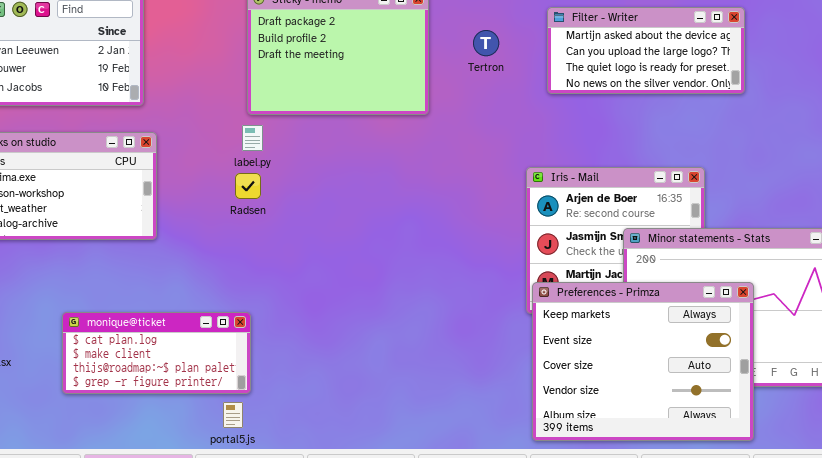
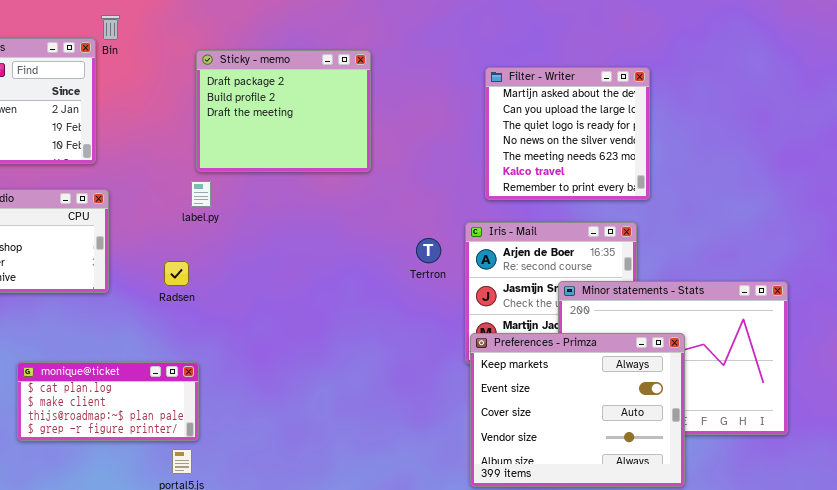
Filter - Writer: [547,7,745,94] -> [485,67,650,200], resized
Tertron: [473,30,499,56] -> [416,238,441,263], moved
Radsen: [235,173,261,199] -> [164,261,189,286], moved

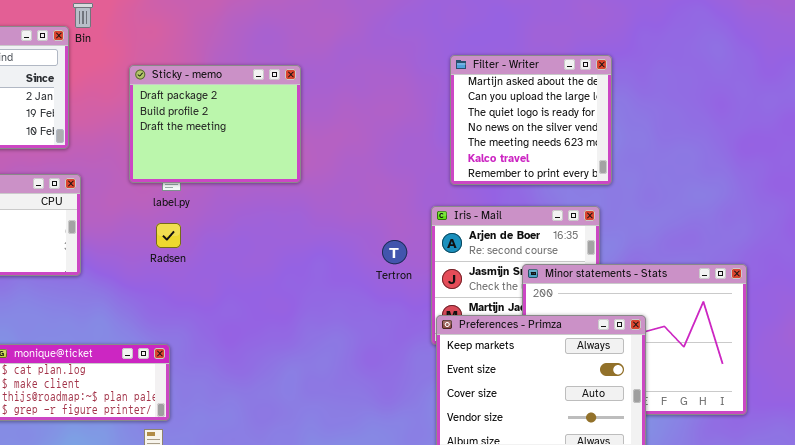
Sticky - memo: [196,50,371,172] -> [129,65,301,183], moved
Tertron: [416,238,441,263] -> [382,240,407,264], moved
Radsen: [164,261,189,286] -> [156,223,181,248], moved

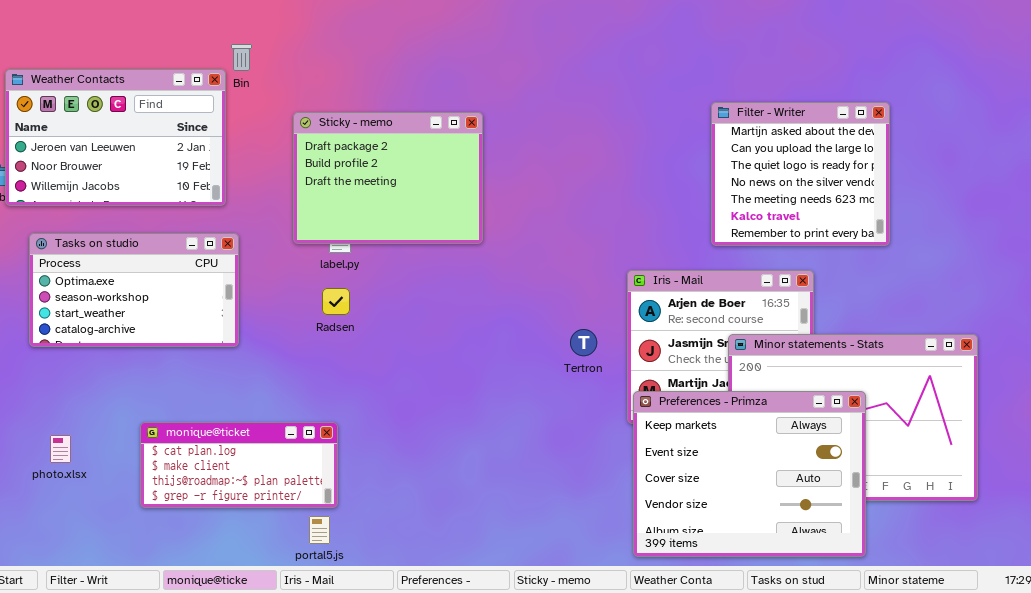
Filter - Writer: [450,55,612,185] -> [711,102,890,246], moved
Tertron: [382,240,407,264] -> [570,329,597,356], moved

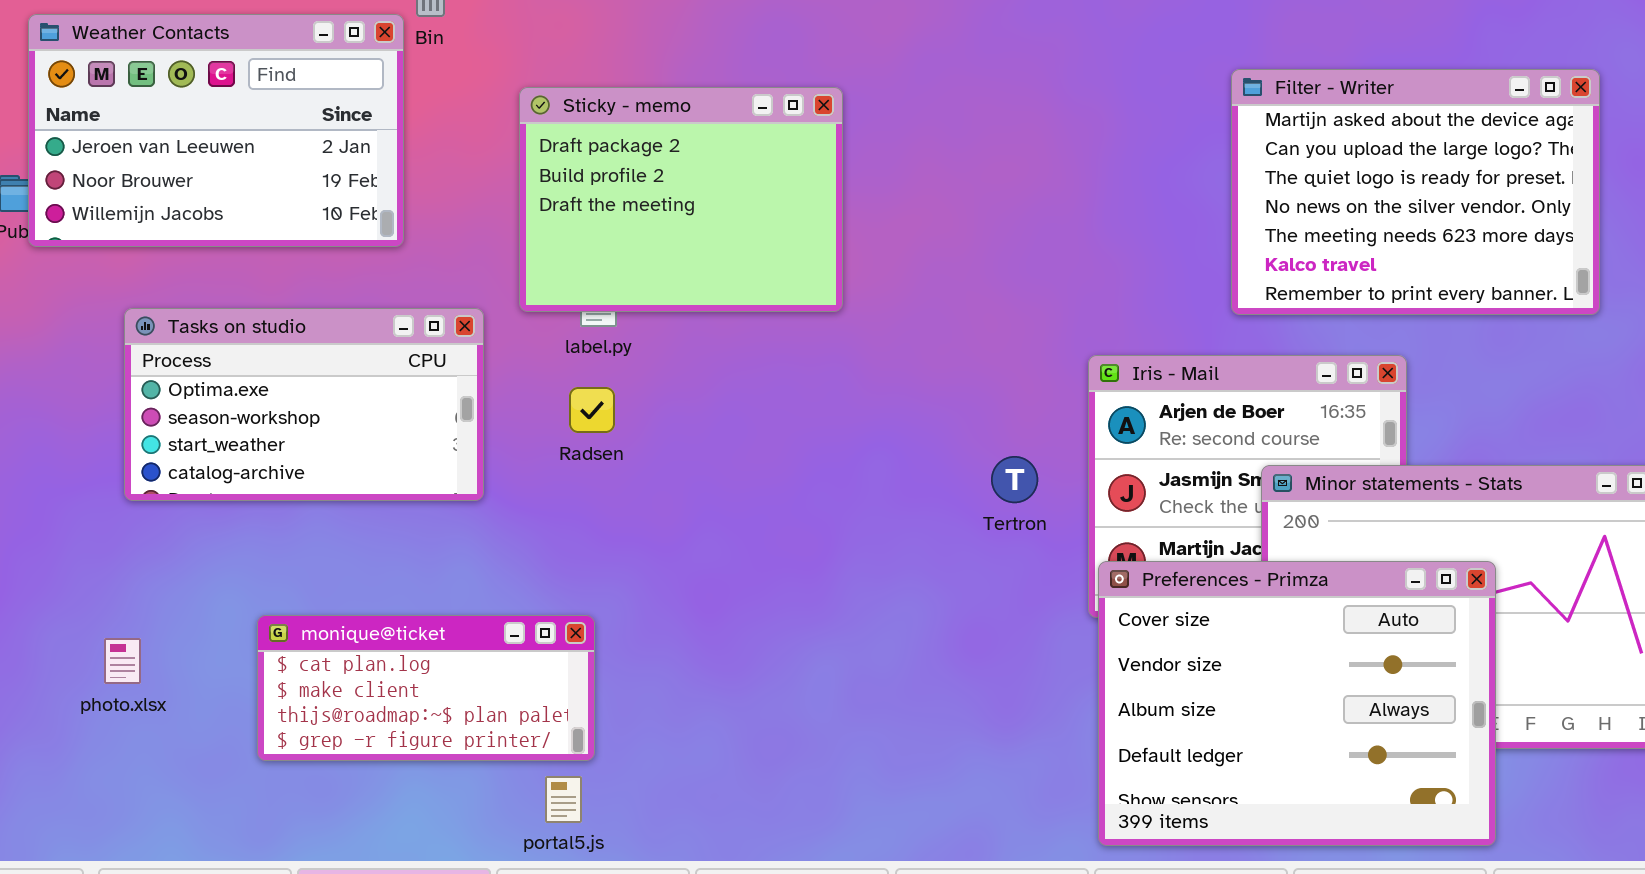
Filter - Writer: [711,102,890,246] -> [1231,69,1600,315], resized
Tasks on studio: [29,233,239,347] -> [124,308,484,501], moved
Preferences - Primza: [633,391,866,557] -> [1098,561,1496,846], scrolled down 2 rows

